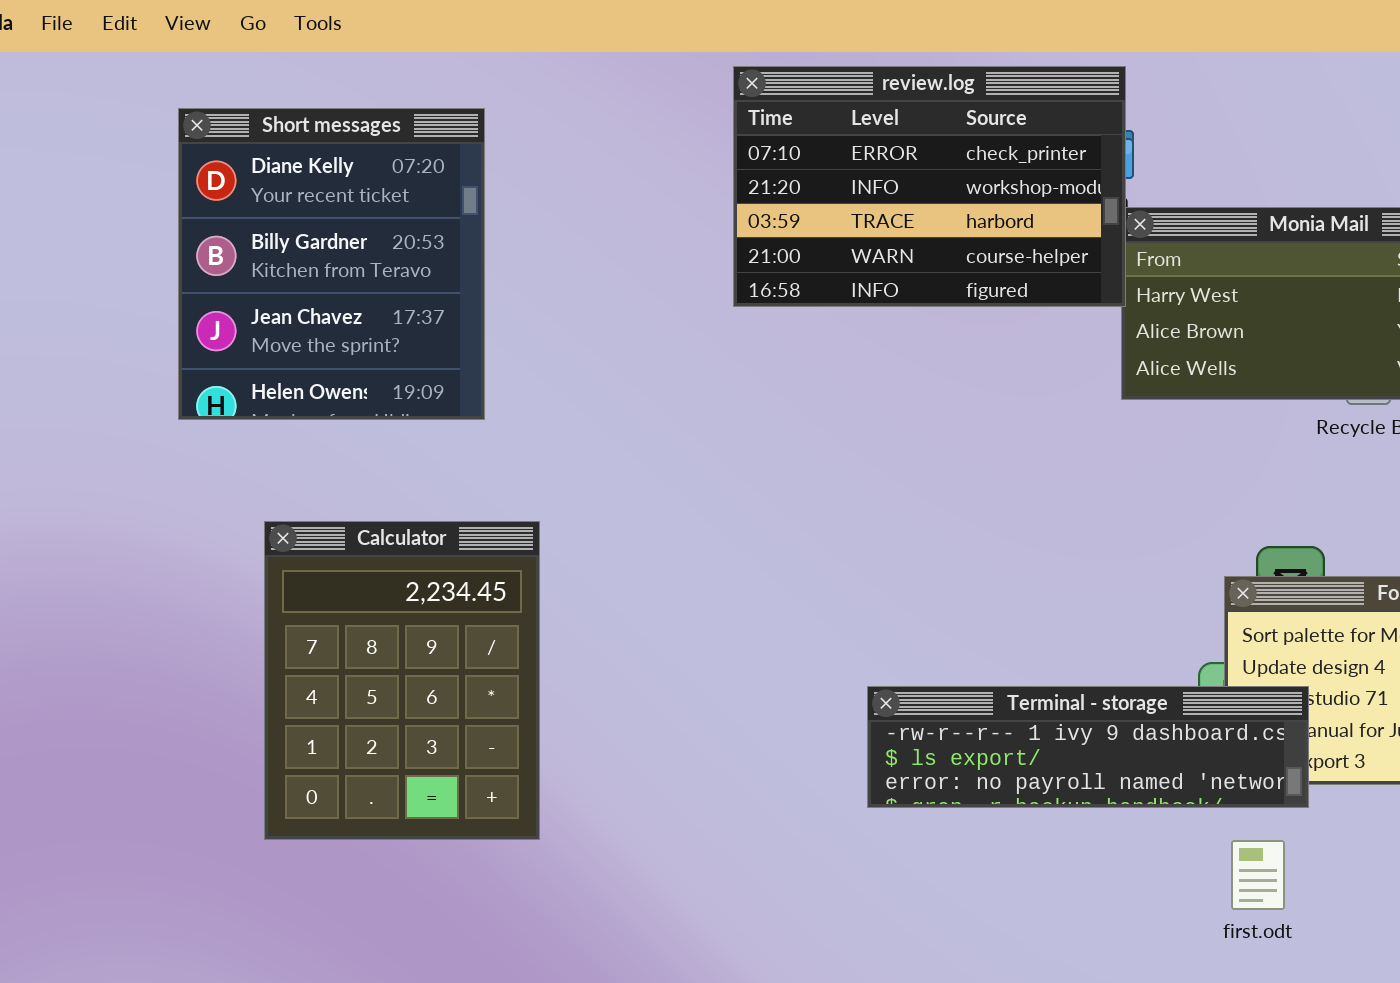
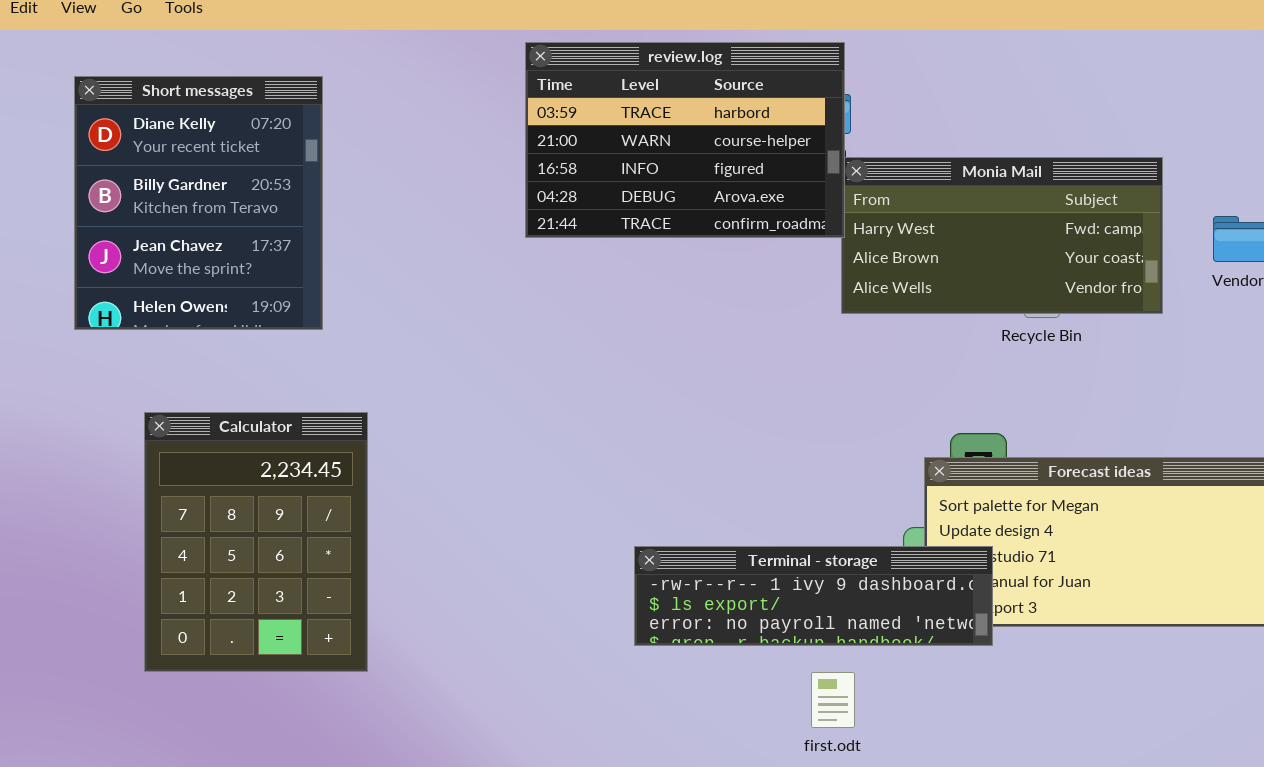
review.log: [733,66,1126,307] -> [525,42,845,238], scrolled down 2 rows
first.odt: [1231,840,1285,910] -> [811,672,855,728], moved

